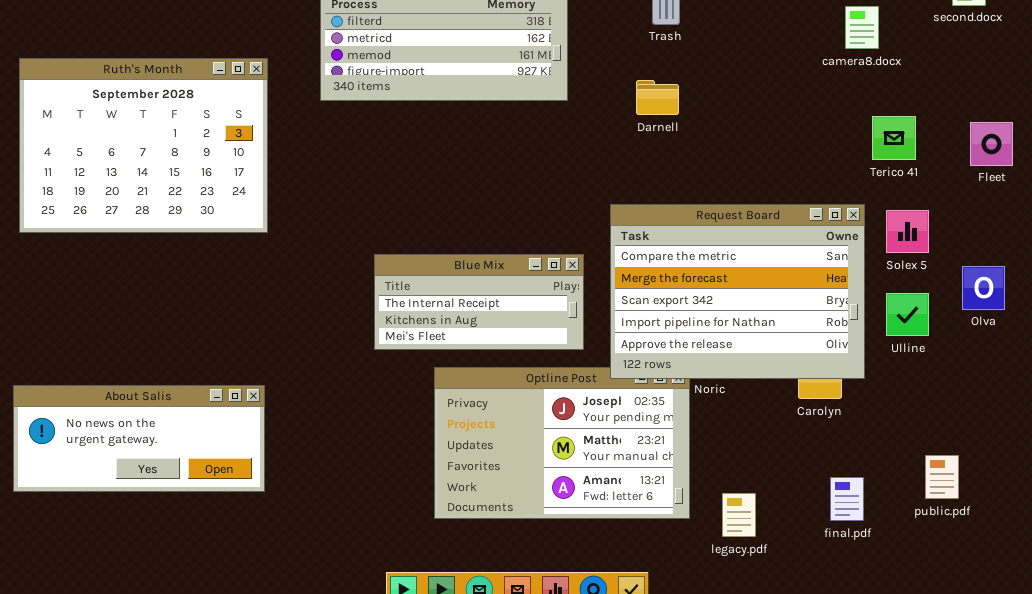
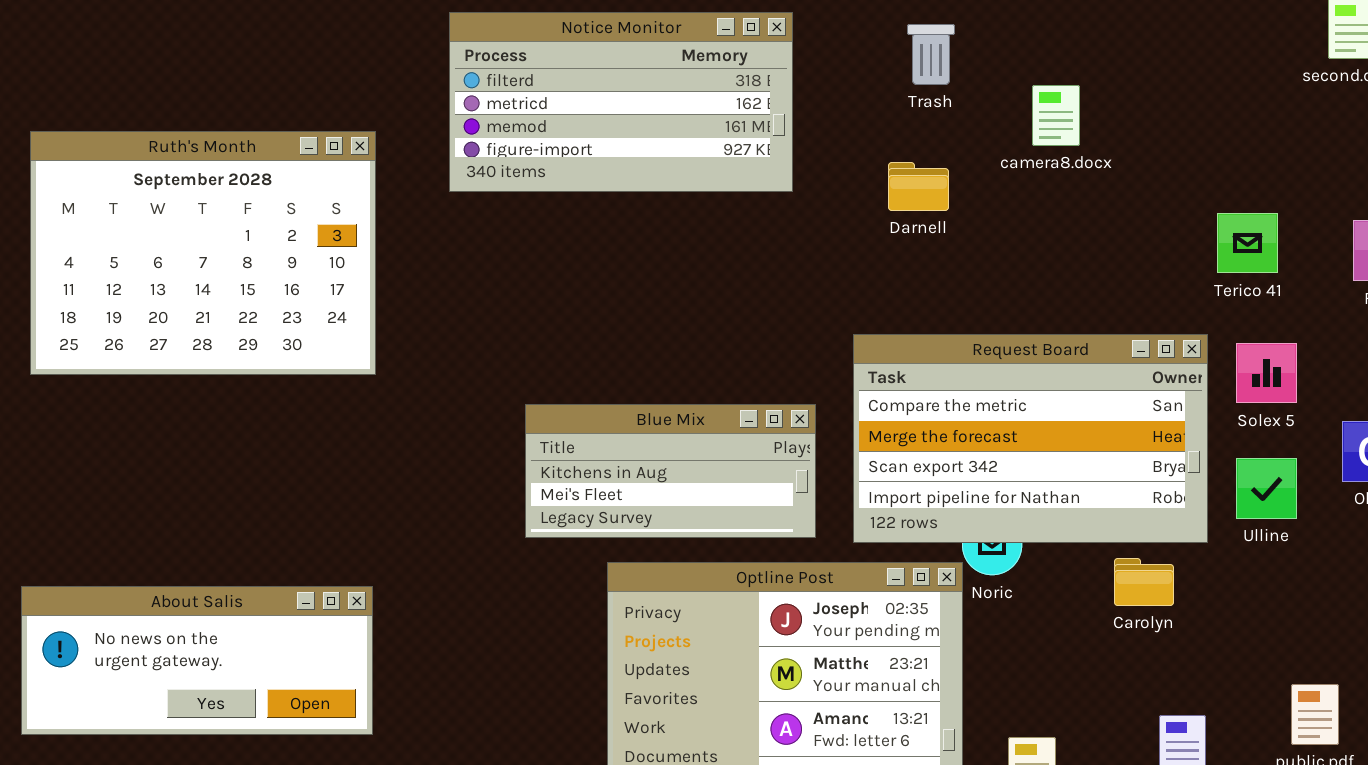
camera8.docx: [845,6,879,49] -> [1032,85,1080,146], moved
Request Board: [610,204,865,379] -> [853,334,1208,543], resized
Blue Mix: [374,254,584,350] -> [525,404,816,538], scrolled down 1 row

